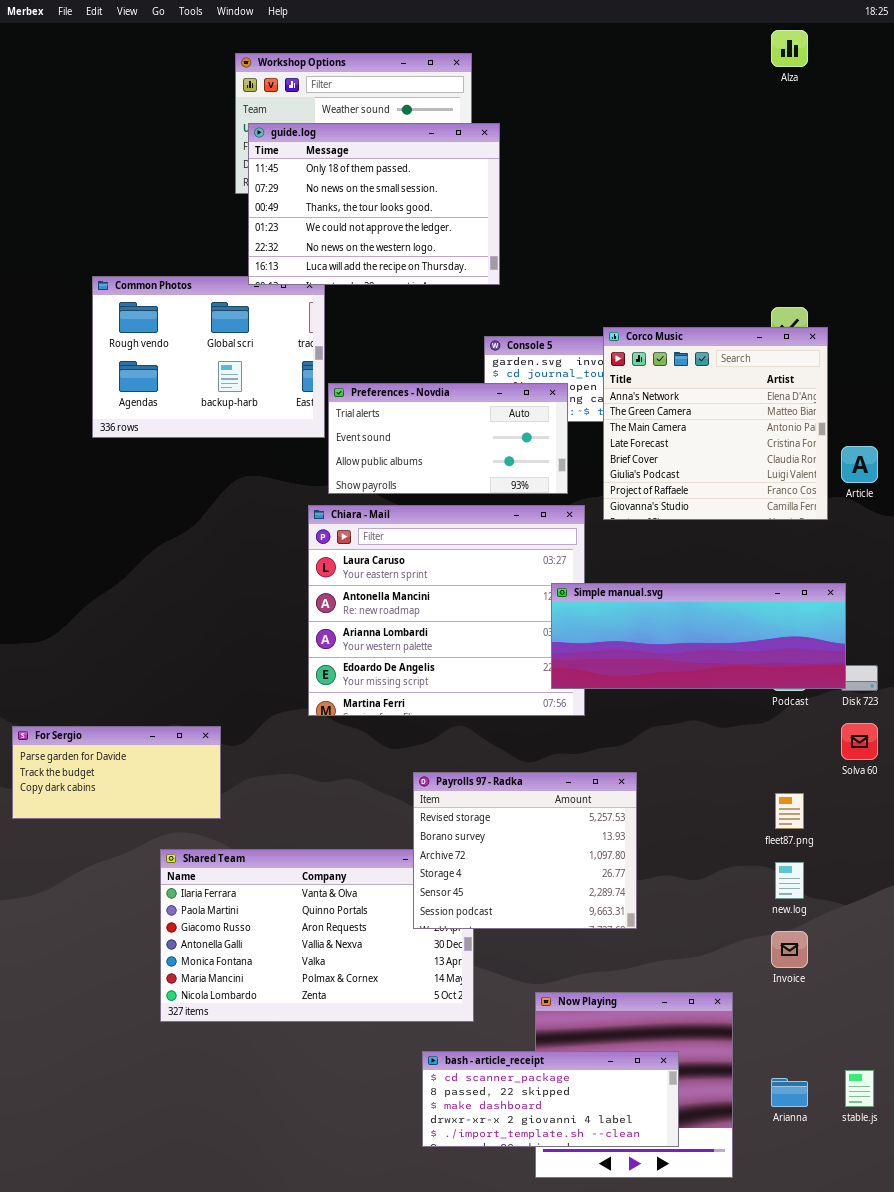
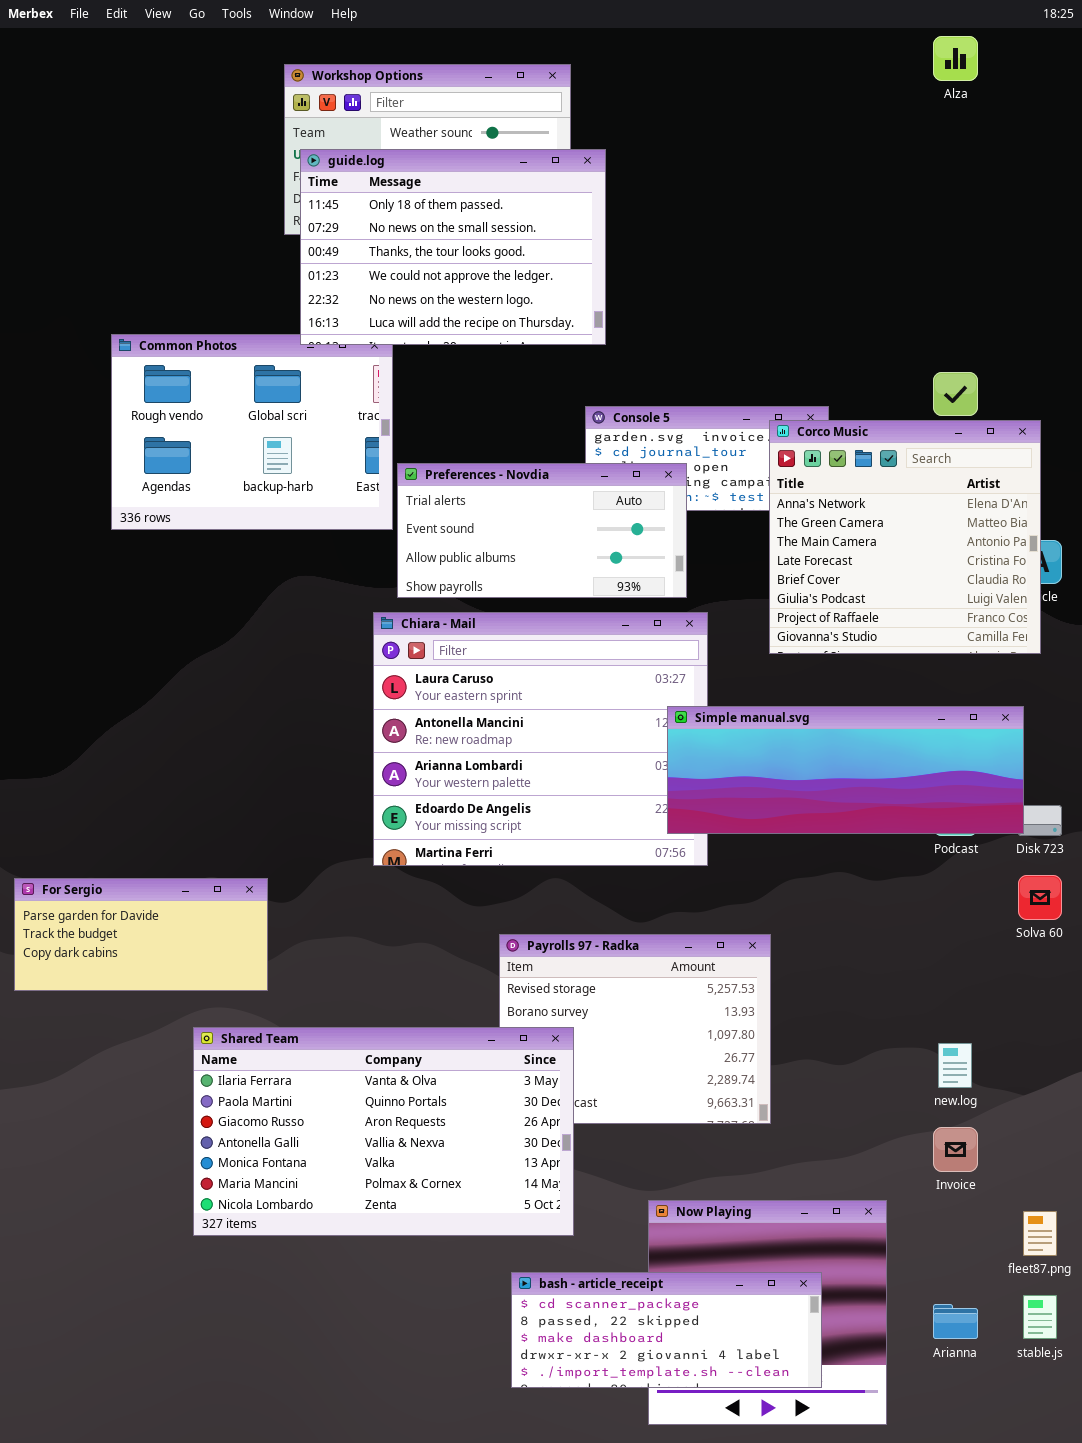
Corco Music: [603,327,828,520] -> [769,420,1041,654], moved
fleet87.png: [775,793,804,829] -> [1023,1211,1057,1256], moved
Shared Team: [160,849,474,1022] -> [193,1027,574,1236], raised

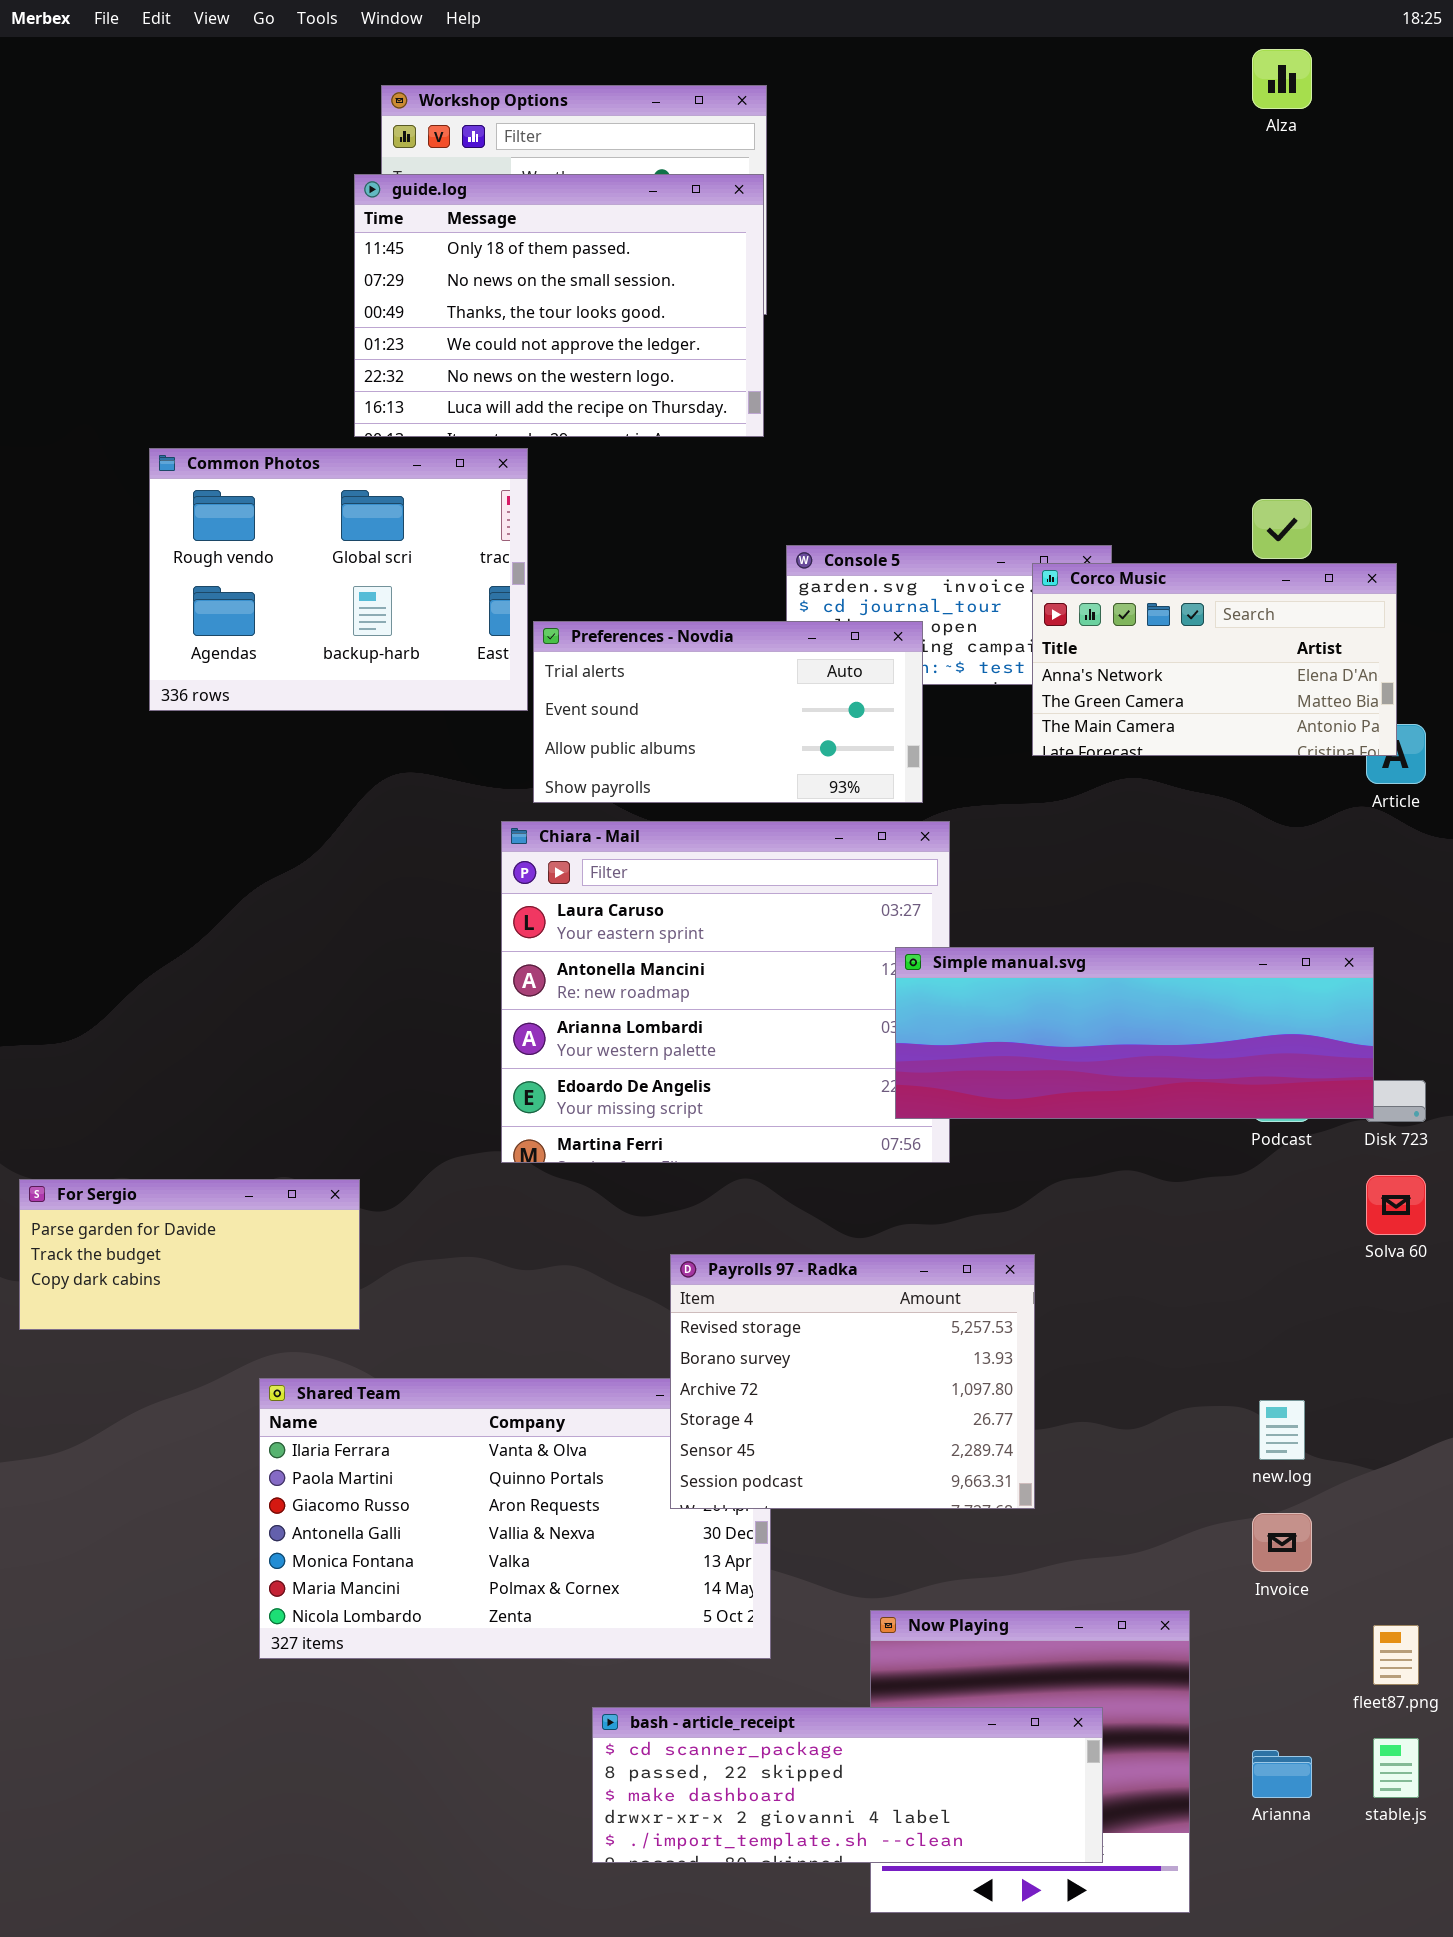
guide.log: [300,149,606,345] -> [354,174,764,437], moved
Corco Music: [769,420,1041,654] -> [1032,563,1397,756], resized
Payrolls 97 - Radka: [499,934,771,1124] -> [670,1254,1035,1509], raised
bash - article_receipt: [511,1272,822,1388] -> [592,1707,1103,1863], resized

